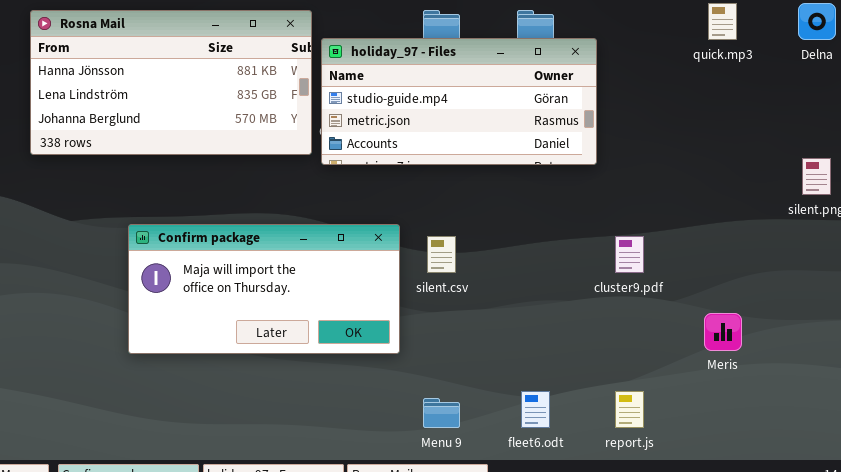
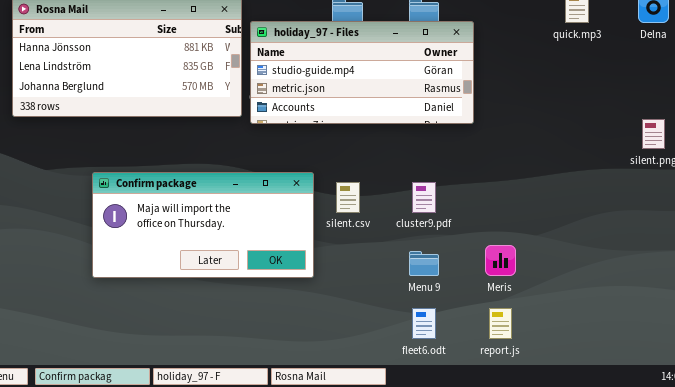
cluster9.pdf: [615,236,644,273] -> [412,182,436,213], moved
Meris: [704,313,742,351] -> [485,245,516,276], moved
Menu 9: [423,398,460,428] -> [409,251,439,276], moved

